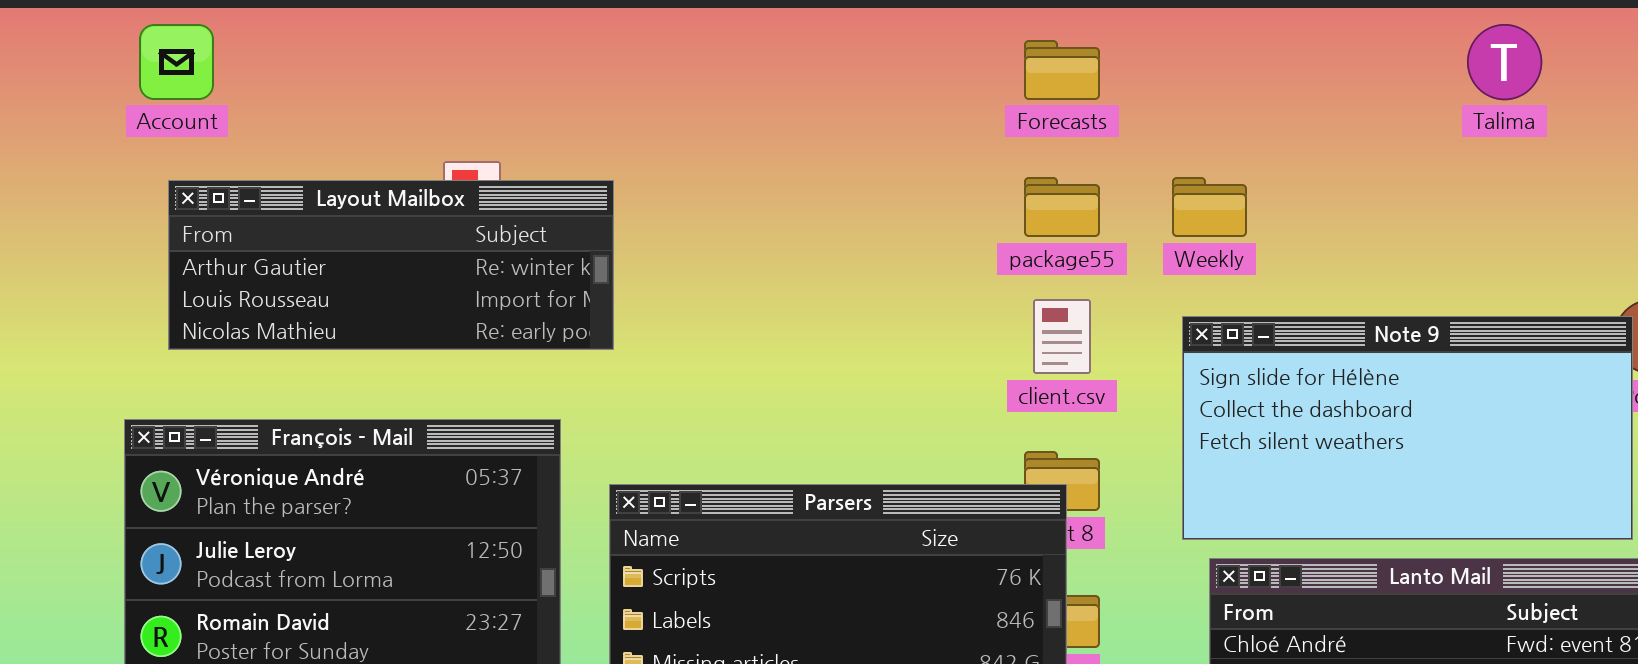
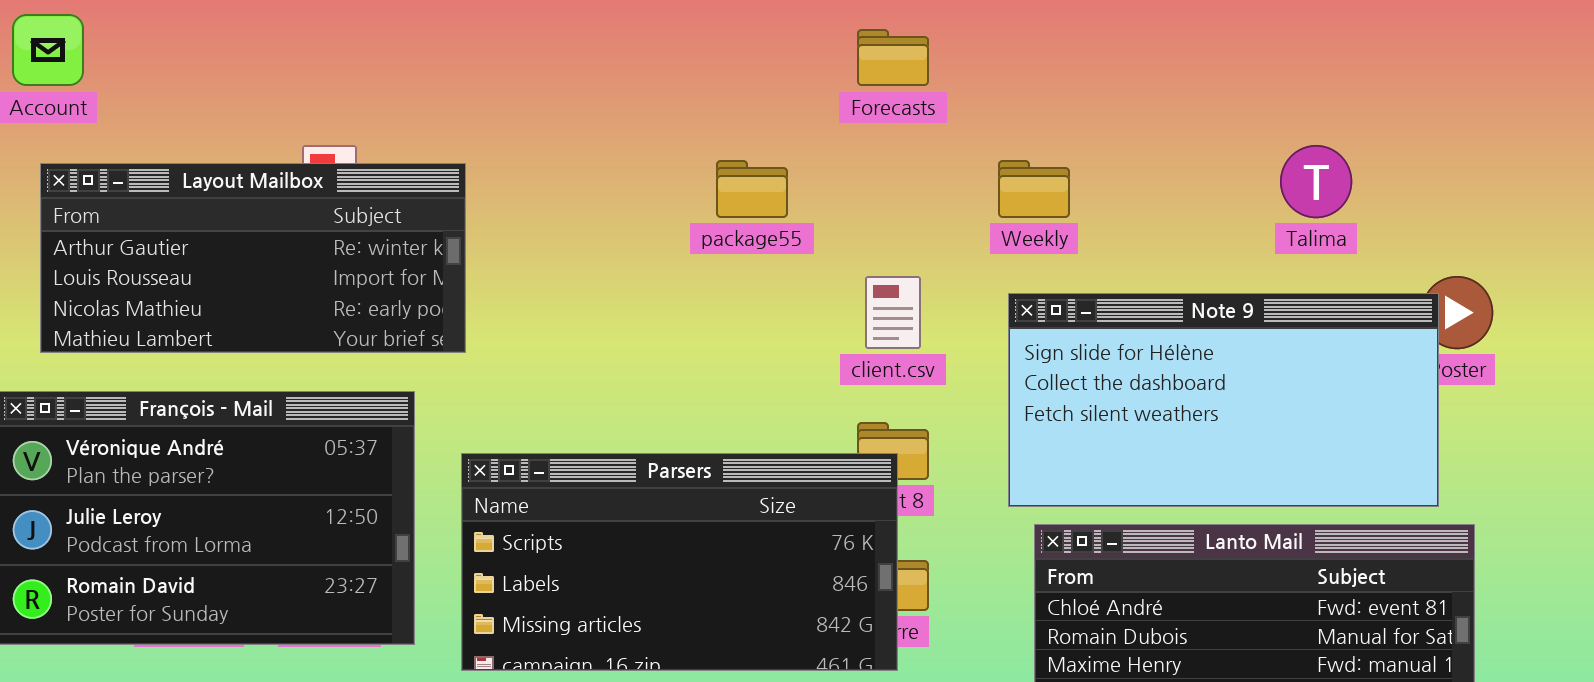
Talima: [1467,24,1542,100] -> [1280,145,1352,218], moved
package55: [1024,177,1100,237] -> [716,160,788,218], moved
Layout Mailbox: [168,180,614,350] -> [40,163,466,353], resized

